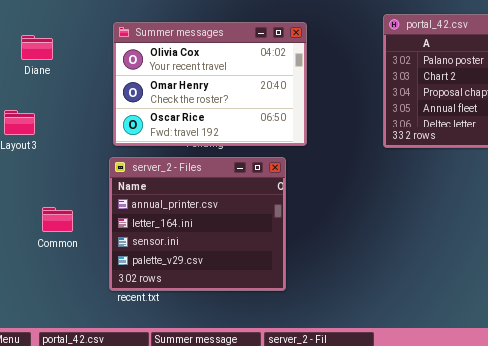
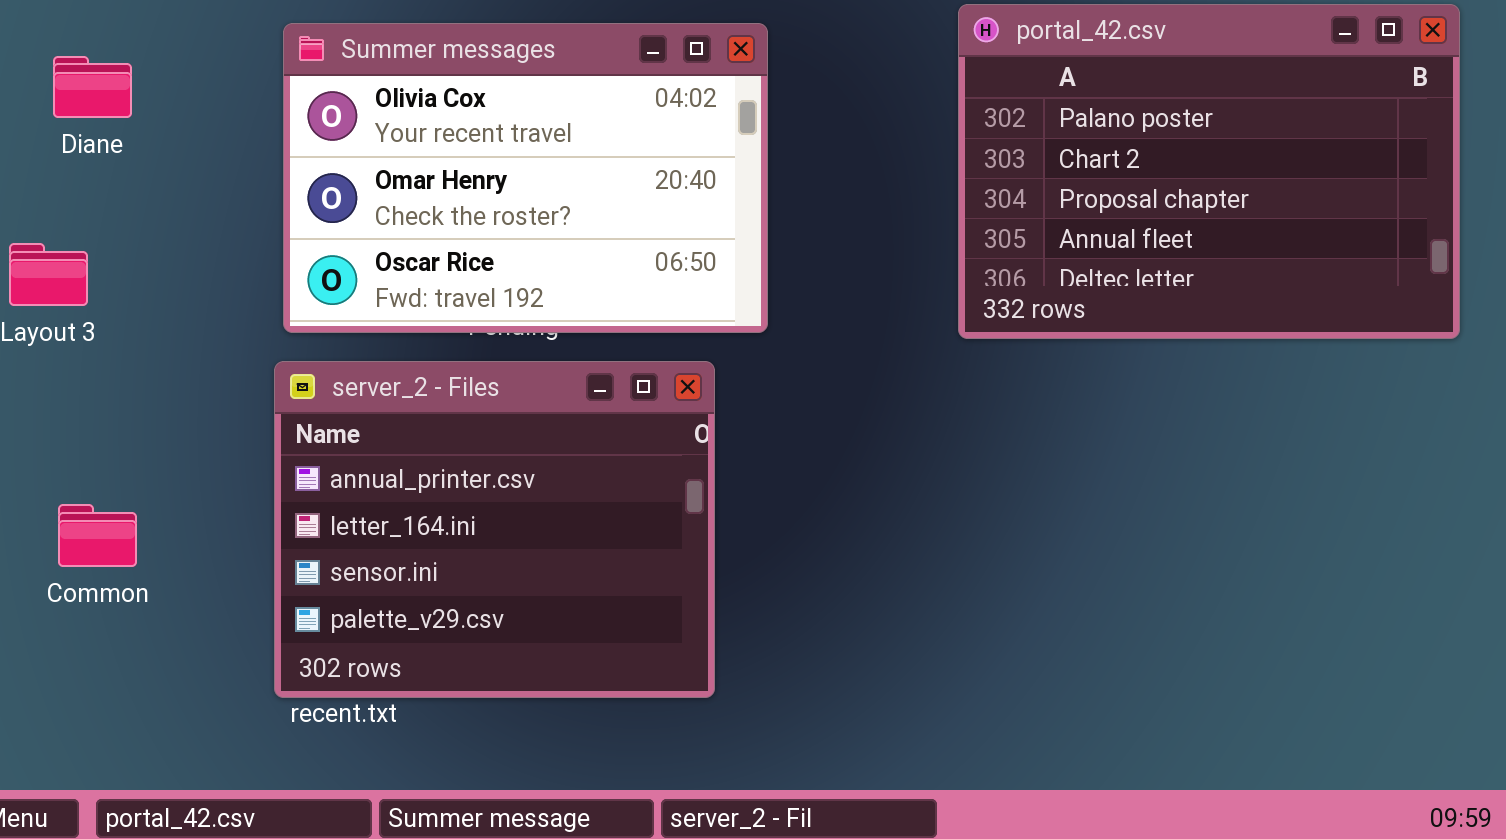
Common: [42,207,73,232] -> [58,504,137,567], moved

